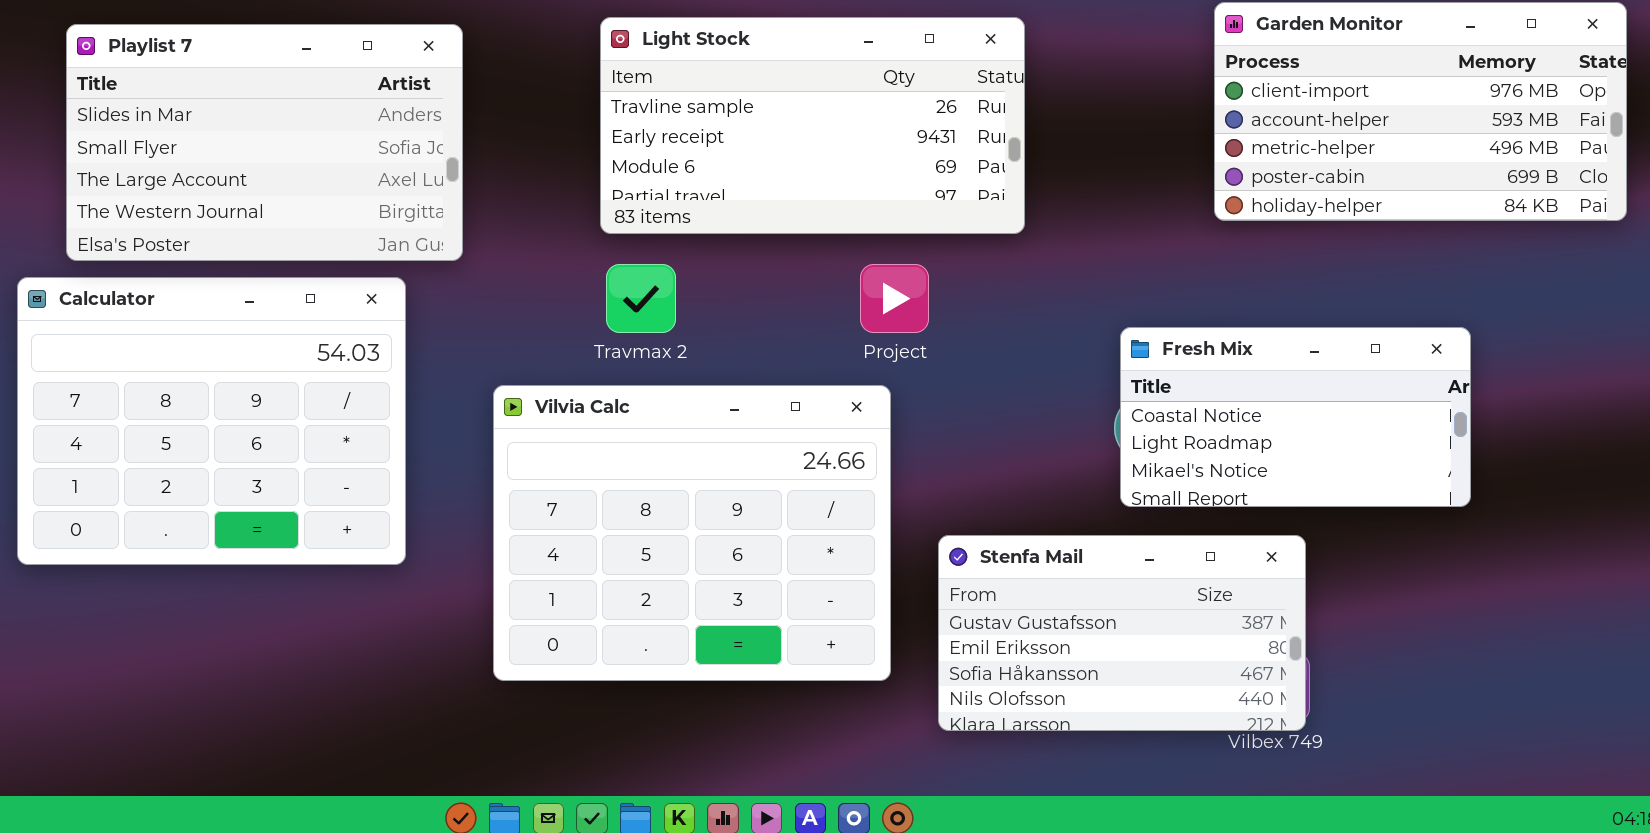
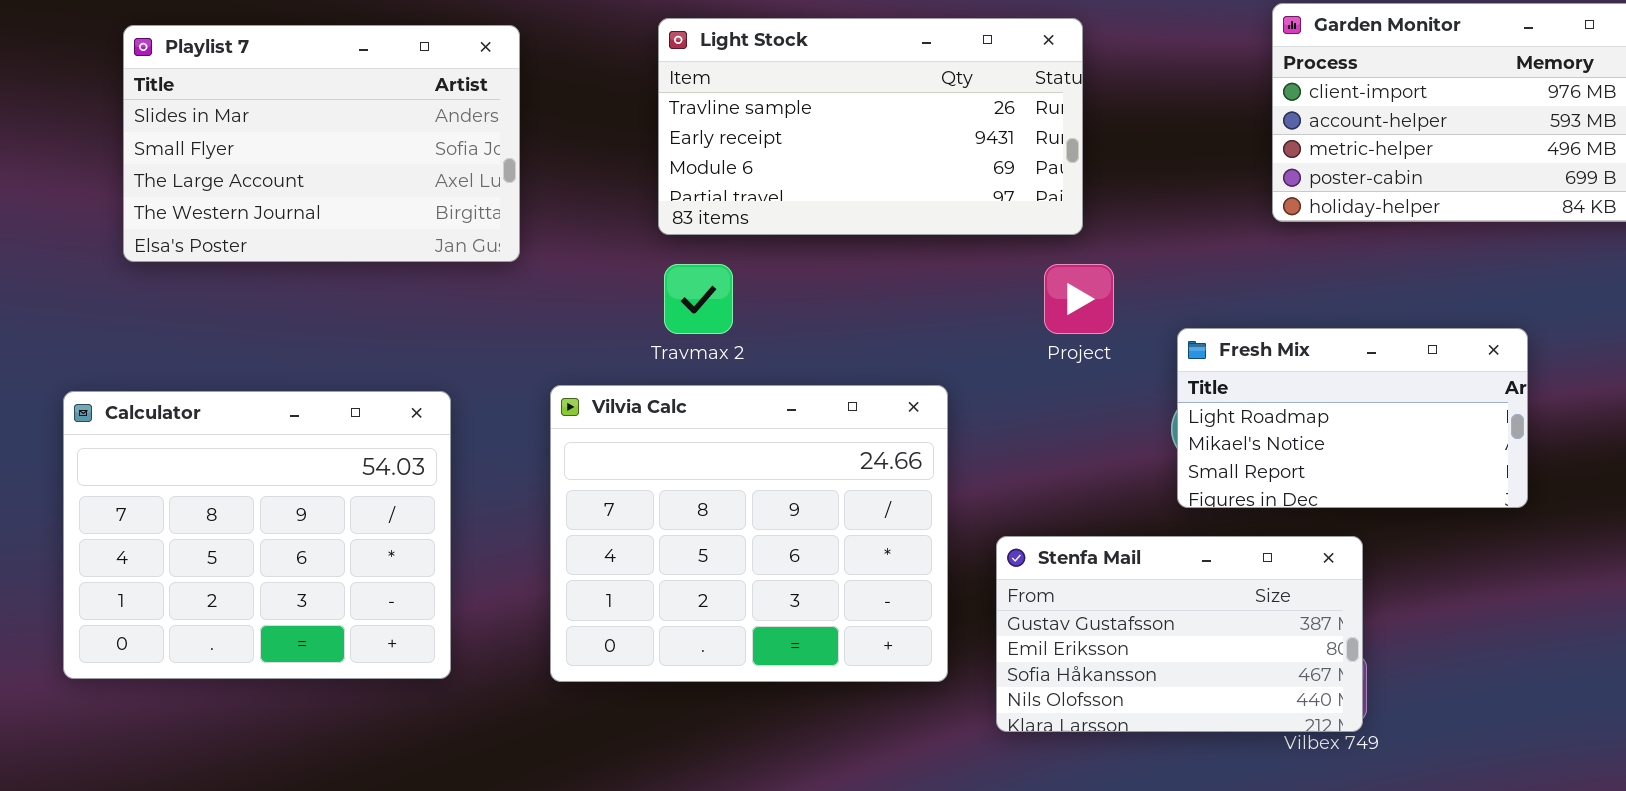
Project: [860,264,929,333] -> [1044,264,1114,334], moved
Calculator: [17,277,406,565] -> [63,391,451,679], moved
Fresh Mix: [1120,327,1471,507] -> [1177,328,1528,508], scrolled down 1 row

